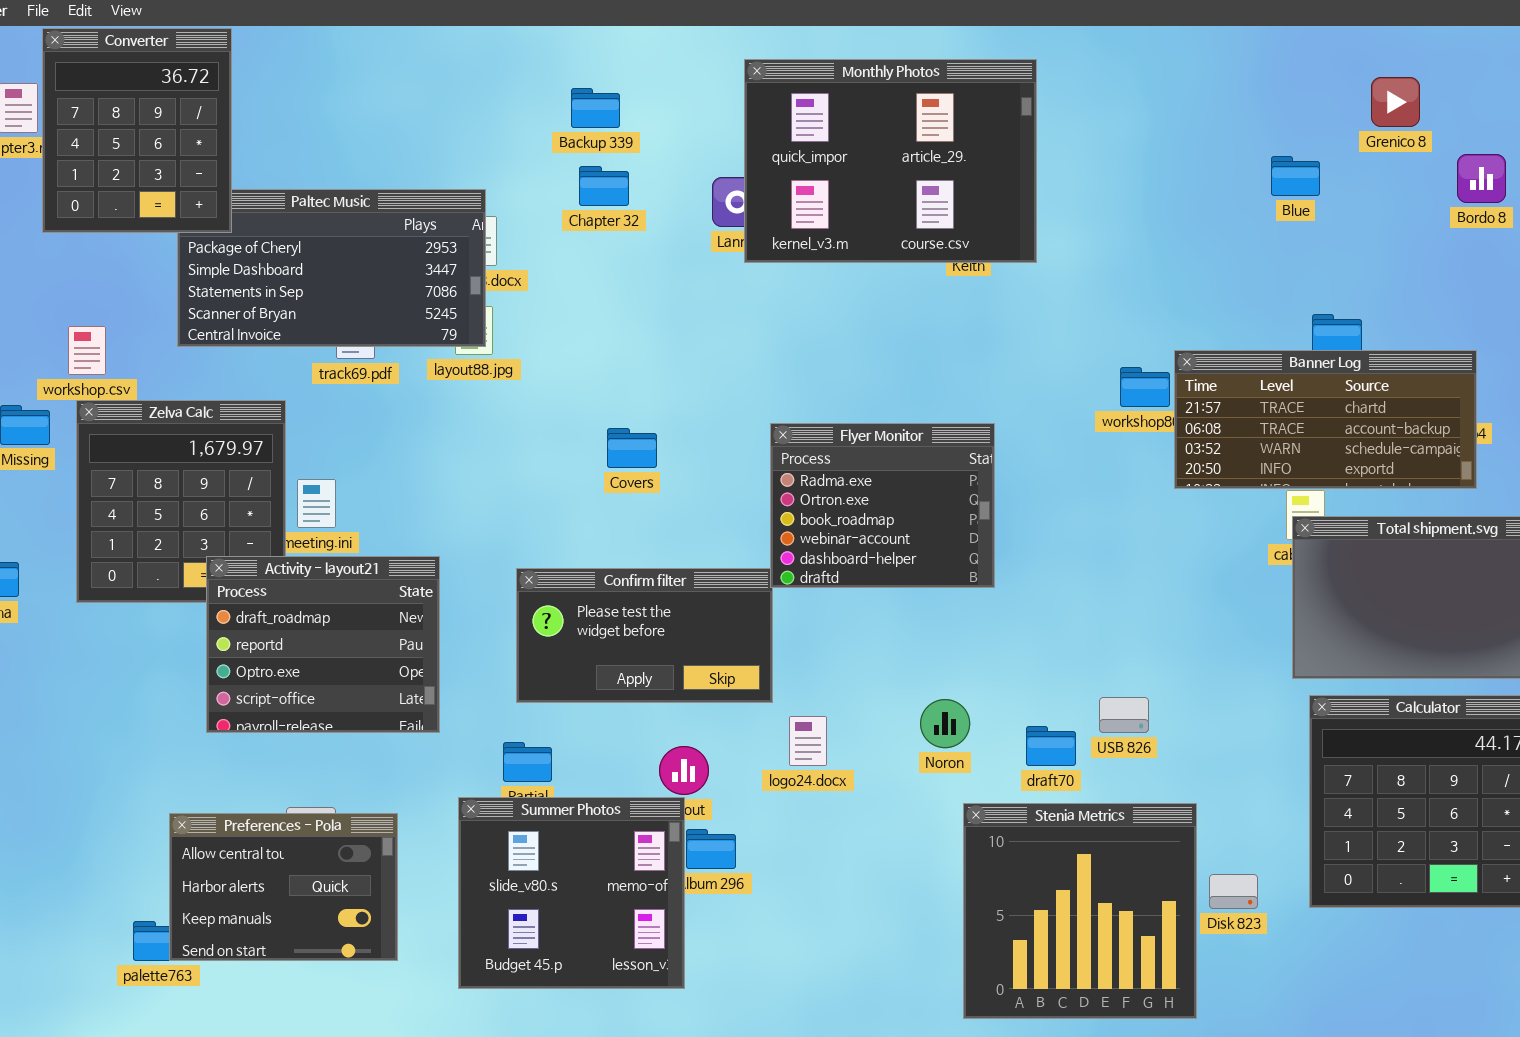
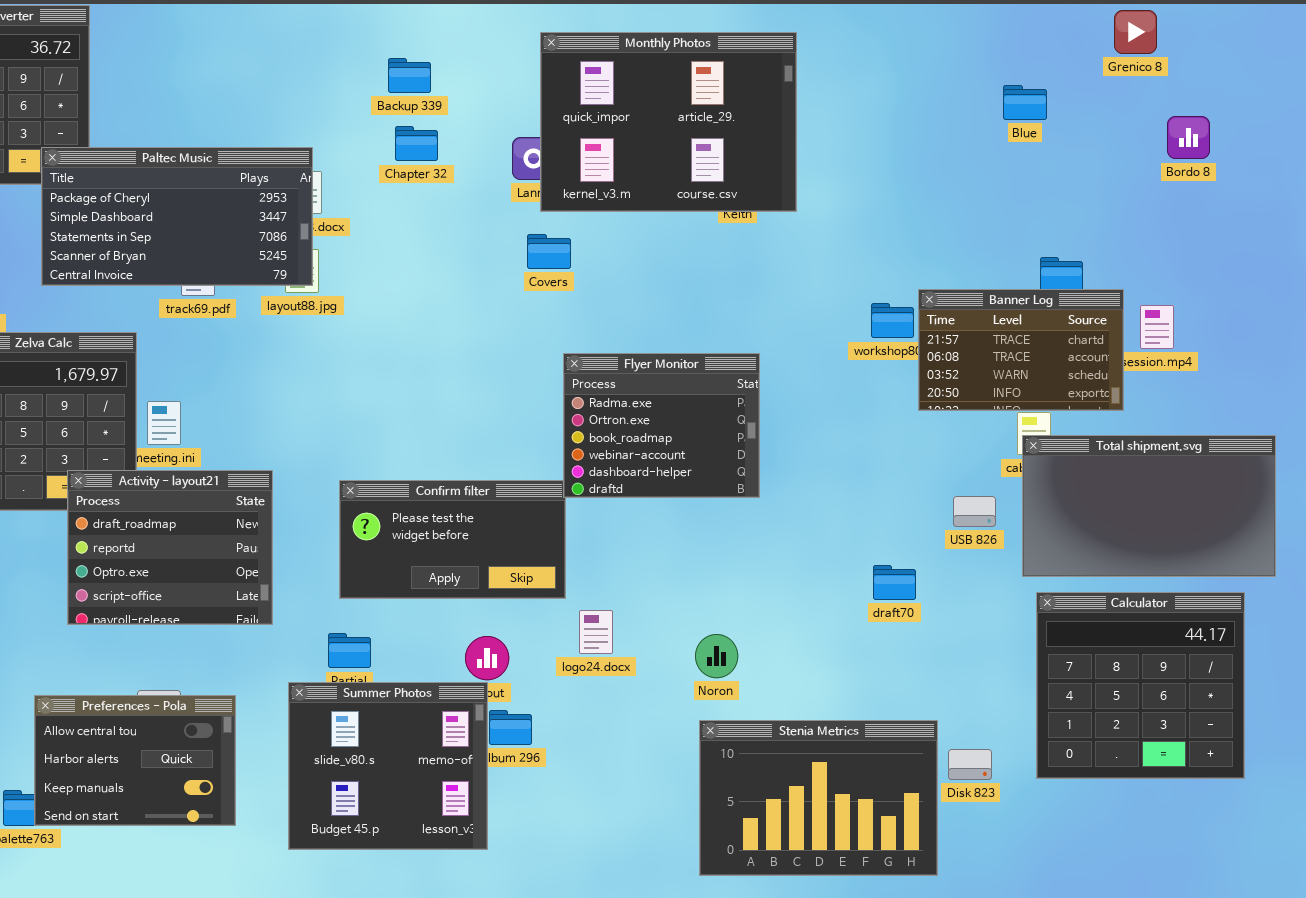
Grenico 8: [1371,77,1420,127] -> [1114,10,1157,54], moved
Blue: [1271,156,1320,196] -> [1003,85,1047,120], moved
Paltec Music: [177,189,486,347] -> [41,147,313,286], raised
Banner Log: [1174,350,1477,489] -> [918,289,1124,411], resized
Covers: [607,428,657,468] -> [527,234,571,269], moved
USB 826: [1099,697,1149,733] -> [953,496,996,527], moved
Noron: [920,699,970,748] -> [695,634,738,678], moved
draft70: [1026,726,1076,766] -> [873,565,916,600], moved
Stenia Metrics: [963,803,1197,1019] -> [699,720,938,876], resized

